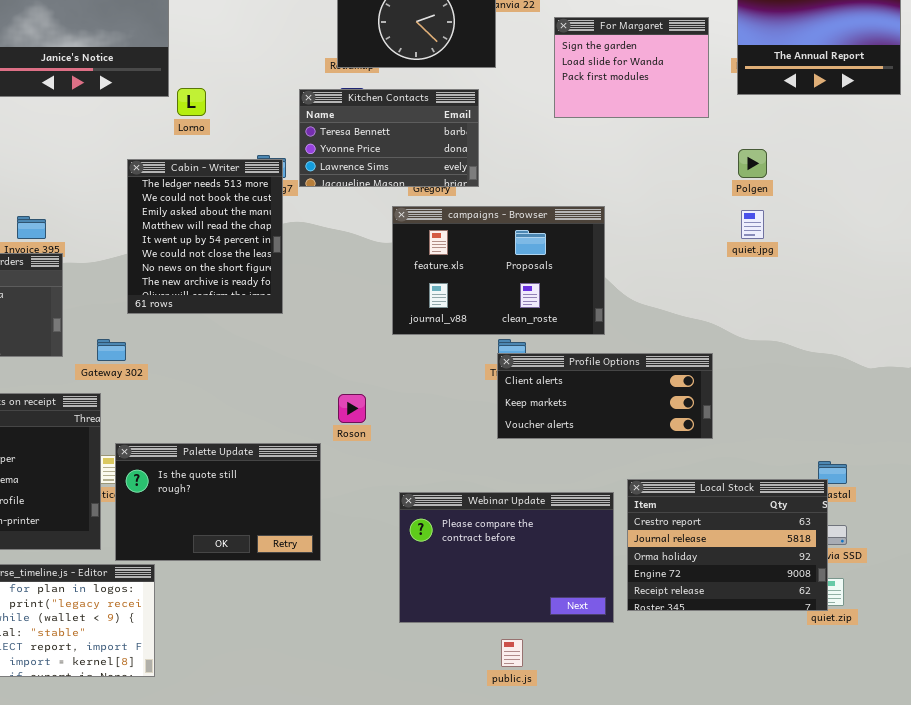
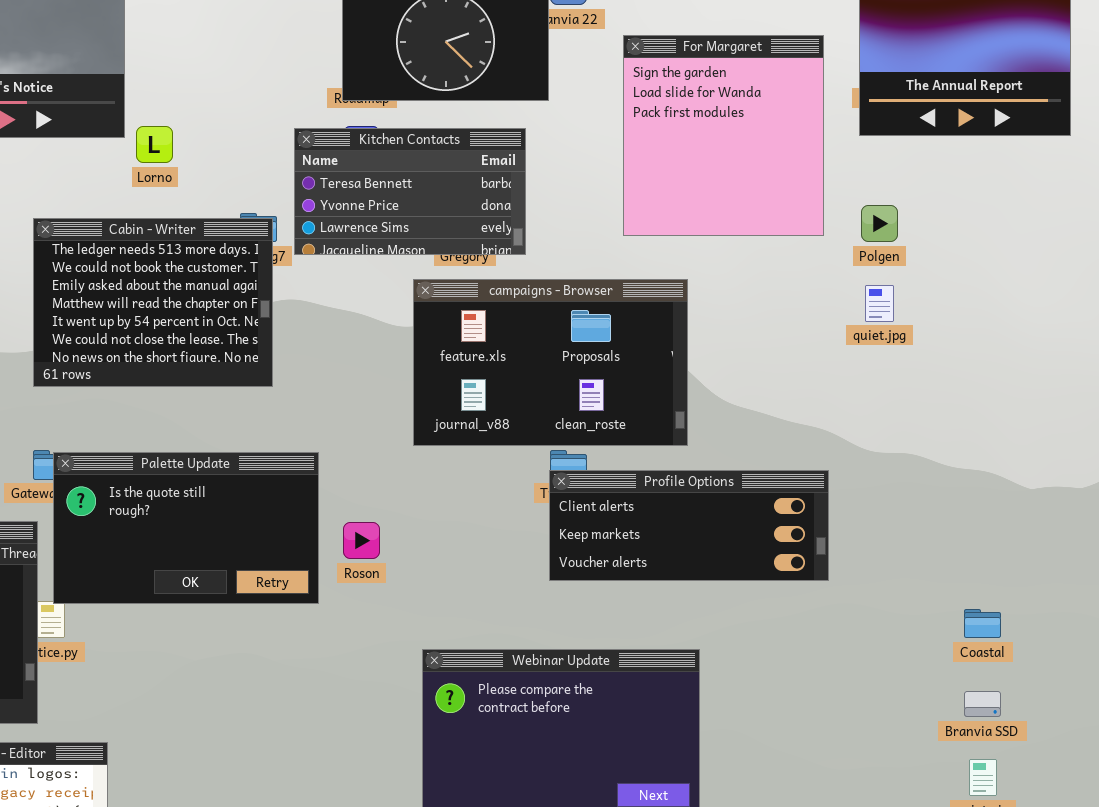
For Margaret: [554,17,709,118] -> [623,35,824,236], resized
Cabin - Writer: [127,159,283,314] -> [33,218,273,387], resized
Palette Update: [115,443,321,561] -> [53,452,319,604], moved
Local Stock: [627,479,828,611] -> none, closed

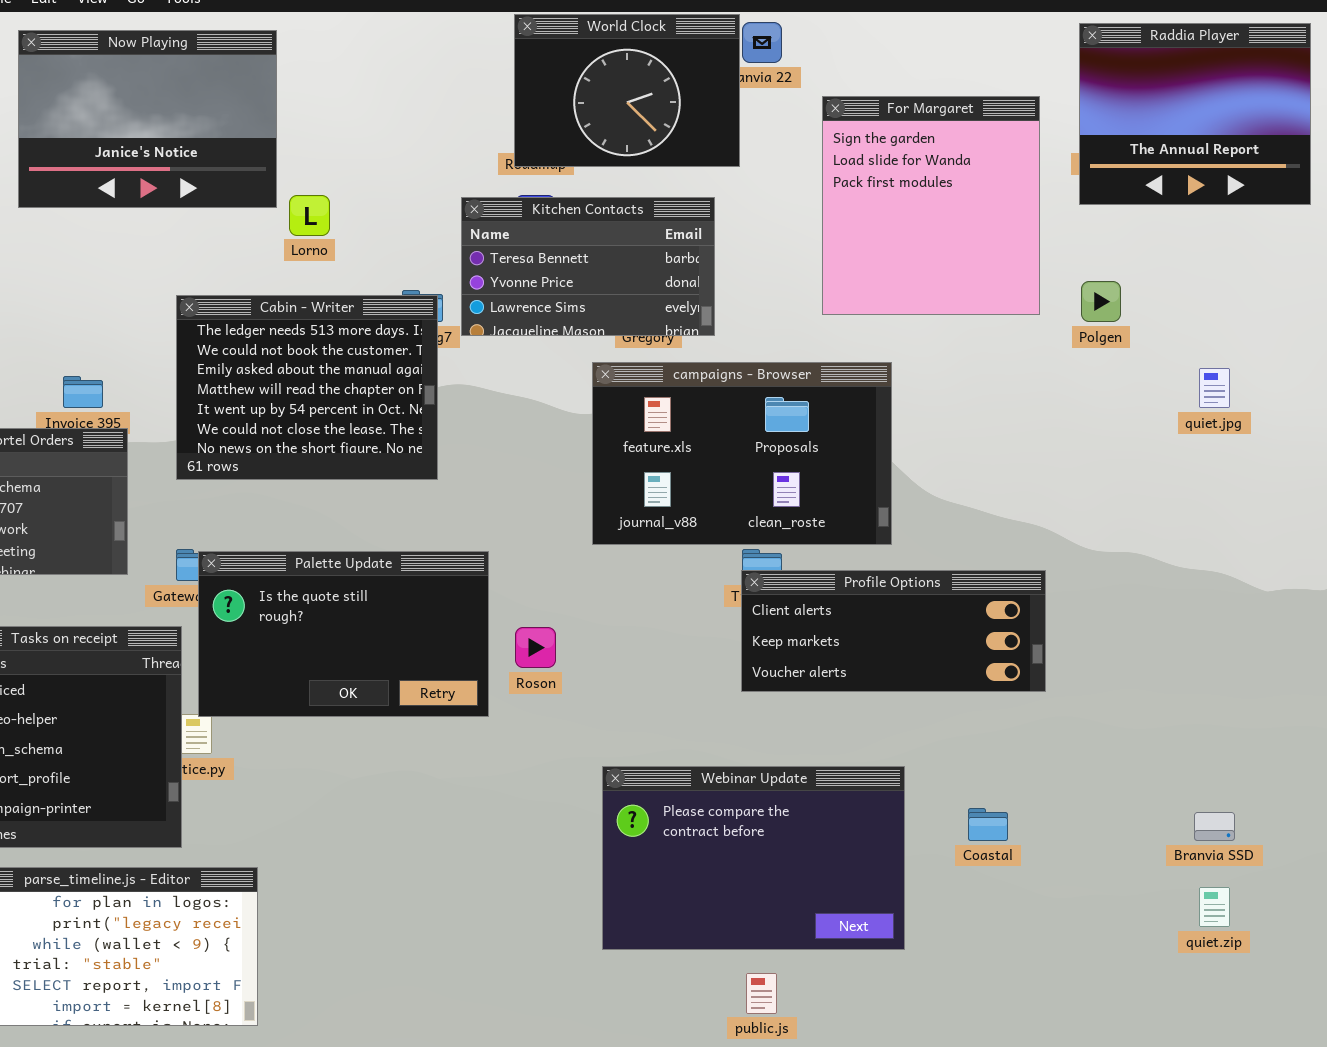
quiet.jpg: [865,285,894,322] -> [1199,368,1230,408], moved
Coastal: [964,609,1001,638] -> [968,808,1008,841], moved

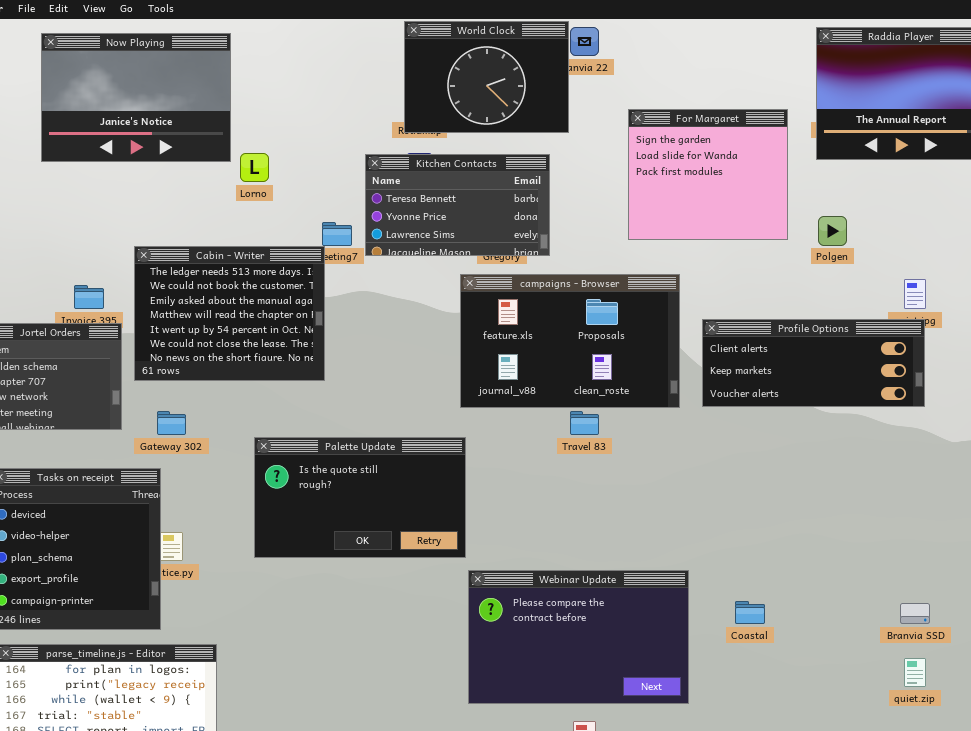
For Margaret: [822,96,1040,315] -> [628,109,788,240], resized
Cabin - Writer: [176,295,438,480] -> [134,246,325,381], moved
Palette Update: [198,551,489,717] -> [254,437,466,558], moved
Profile Options: [741,570,1046,692] -> [702,319,925,407], moved

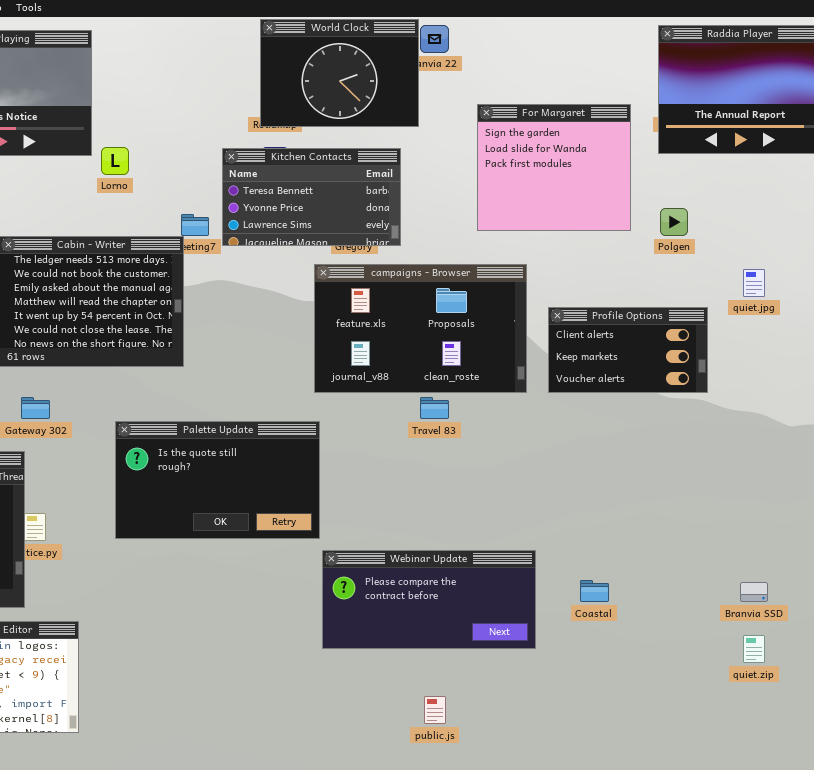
Profile Options: [702,319,925,407] -> [548,307,708,393], resized
Webinar Update: [468,570,689,704] -> [322,550,536,649], resized

